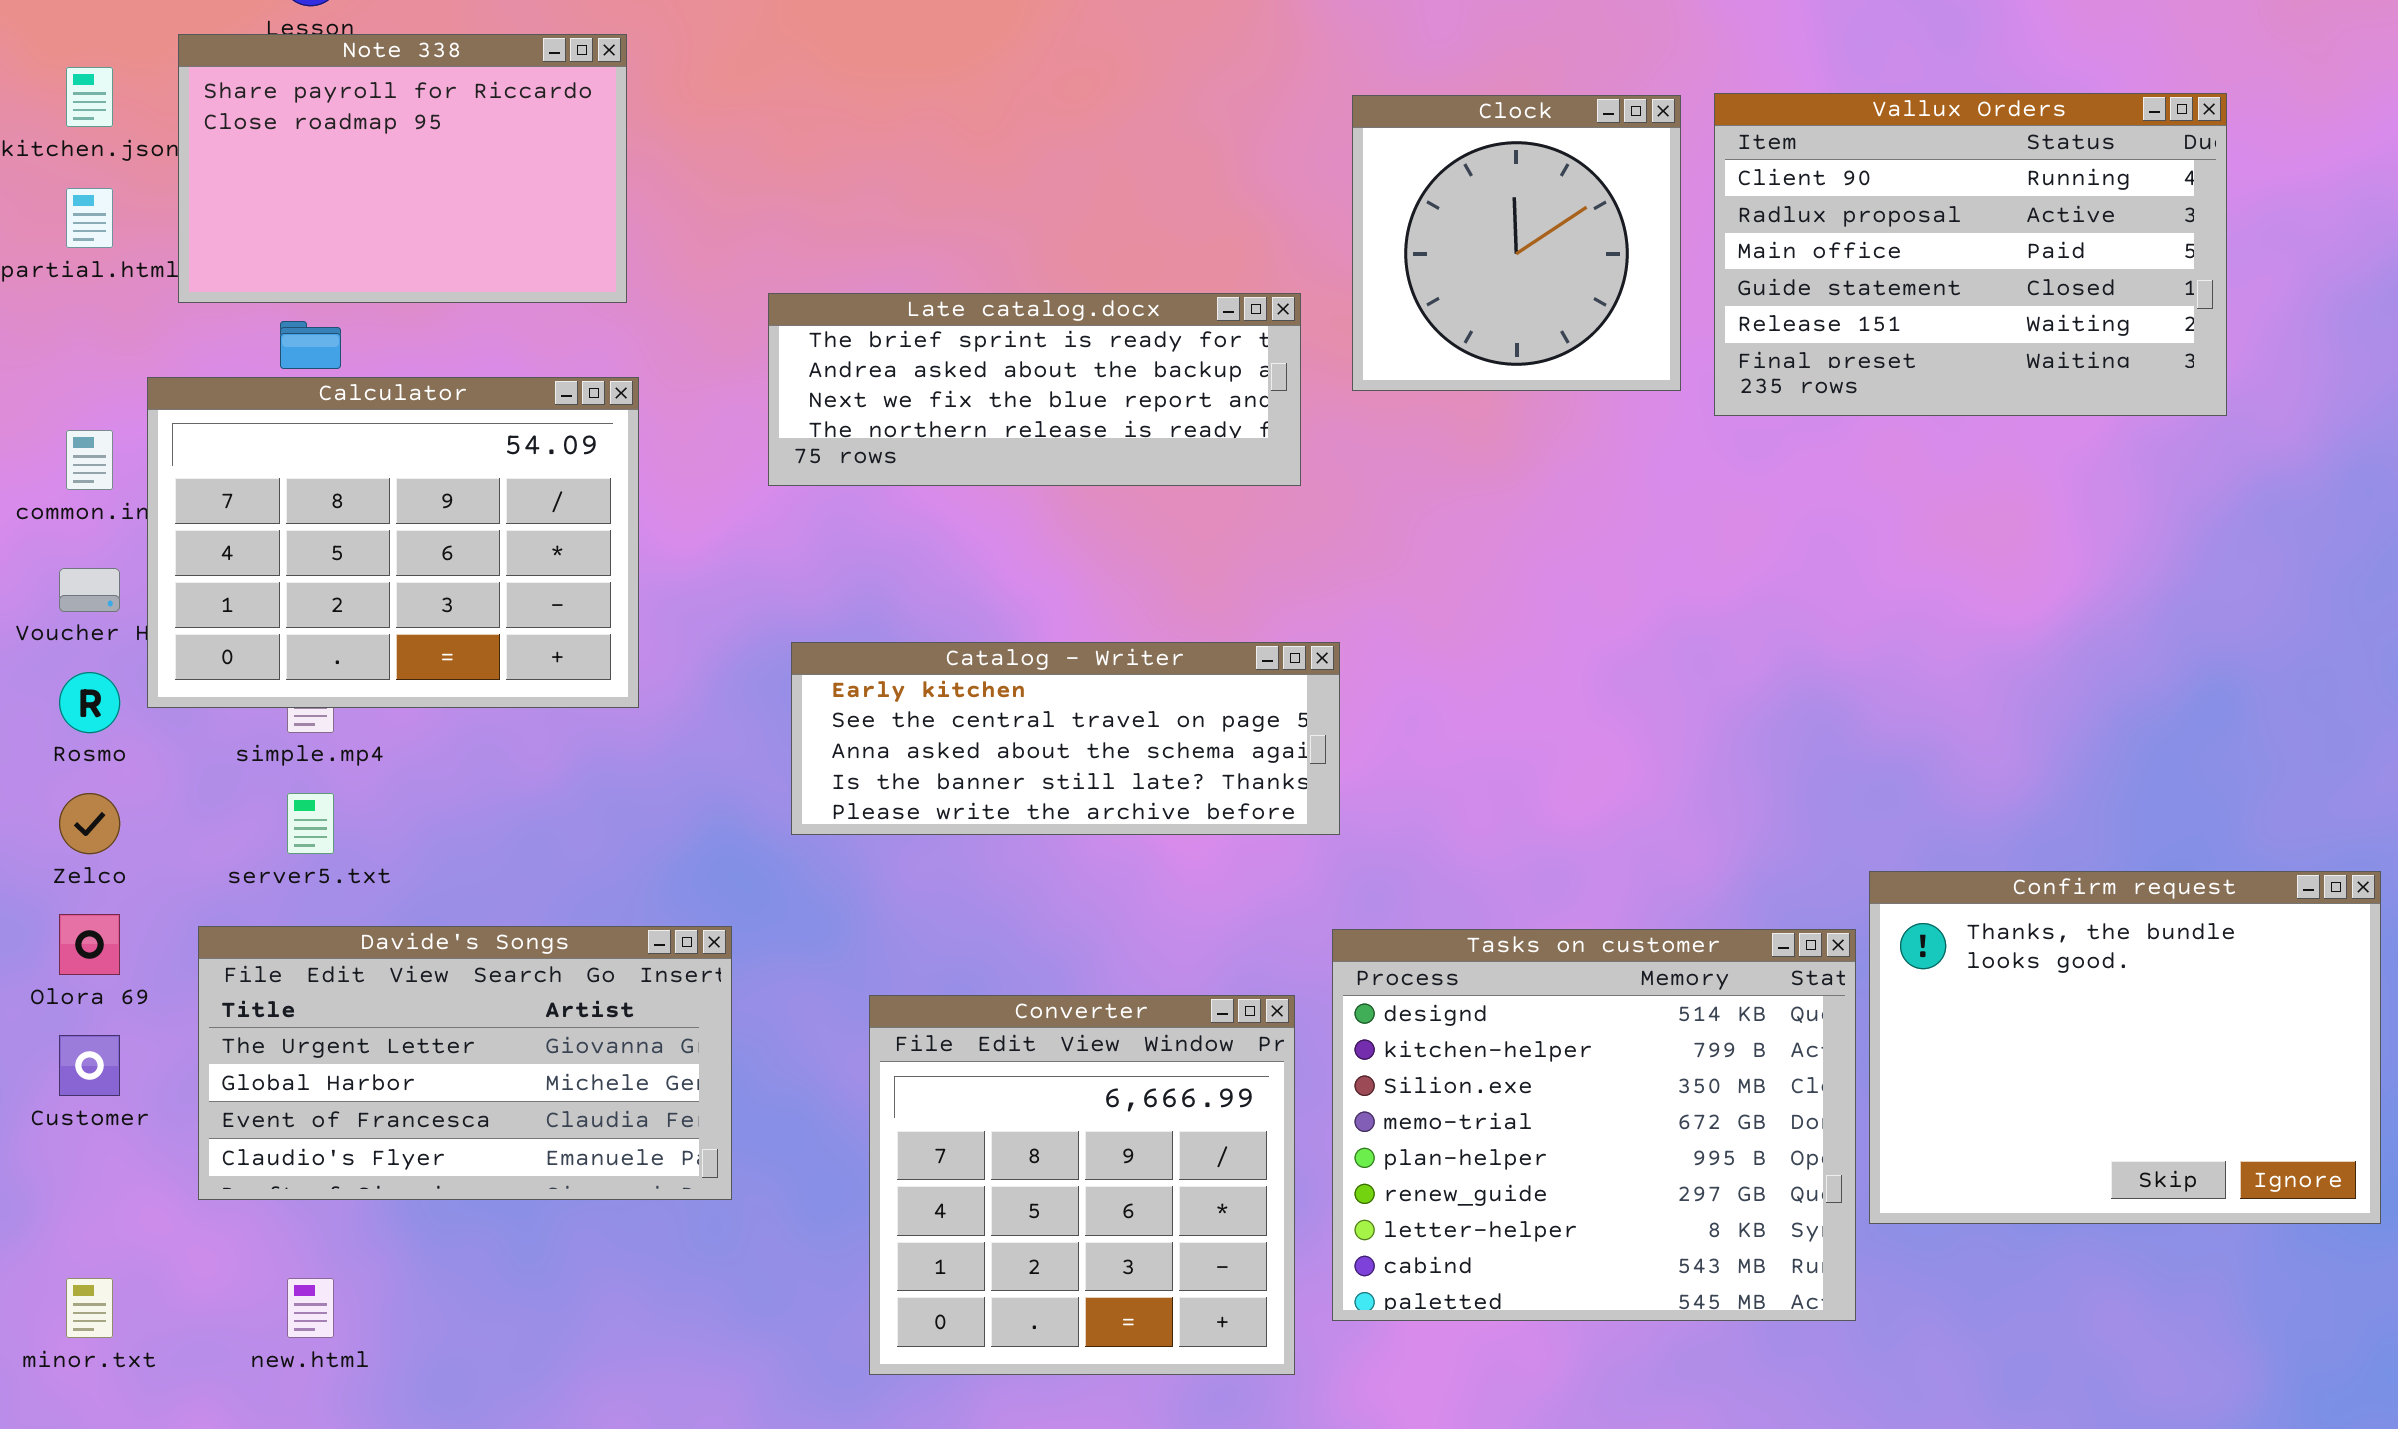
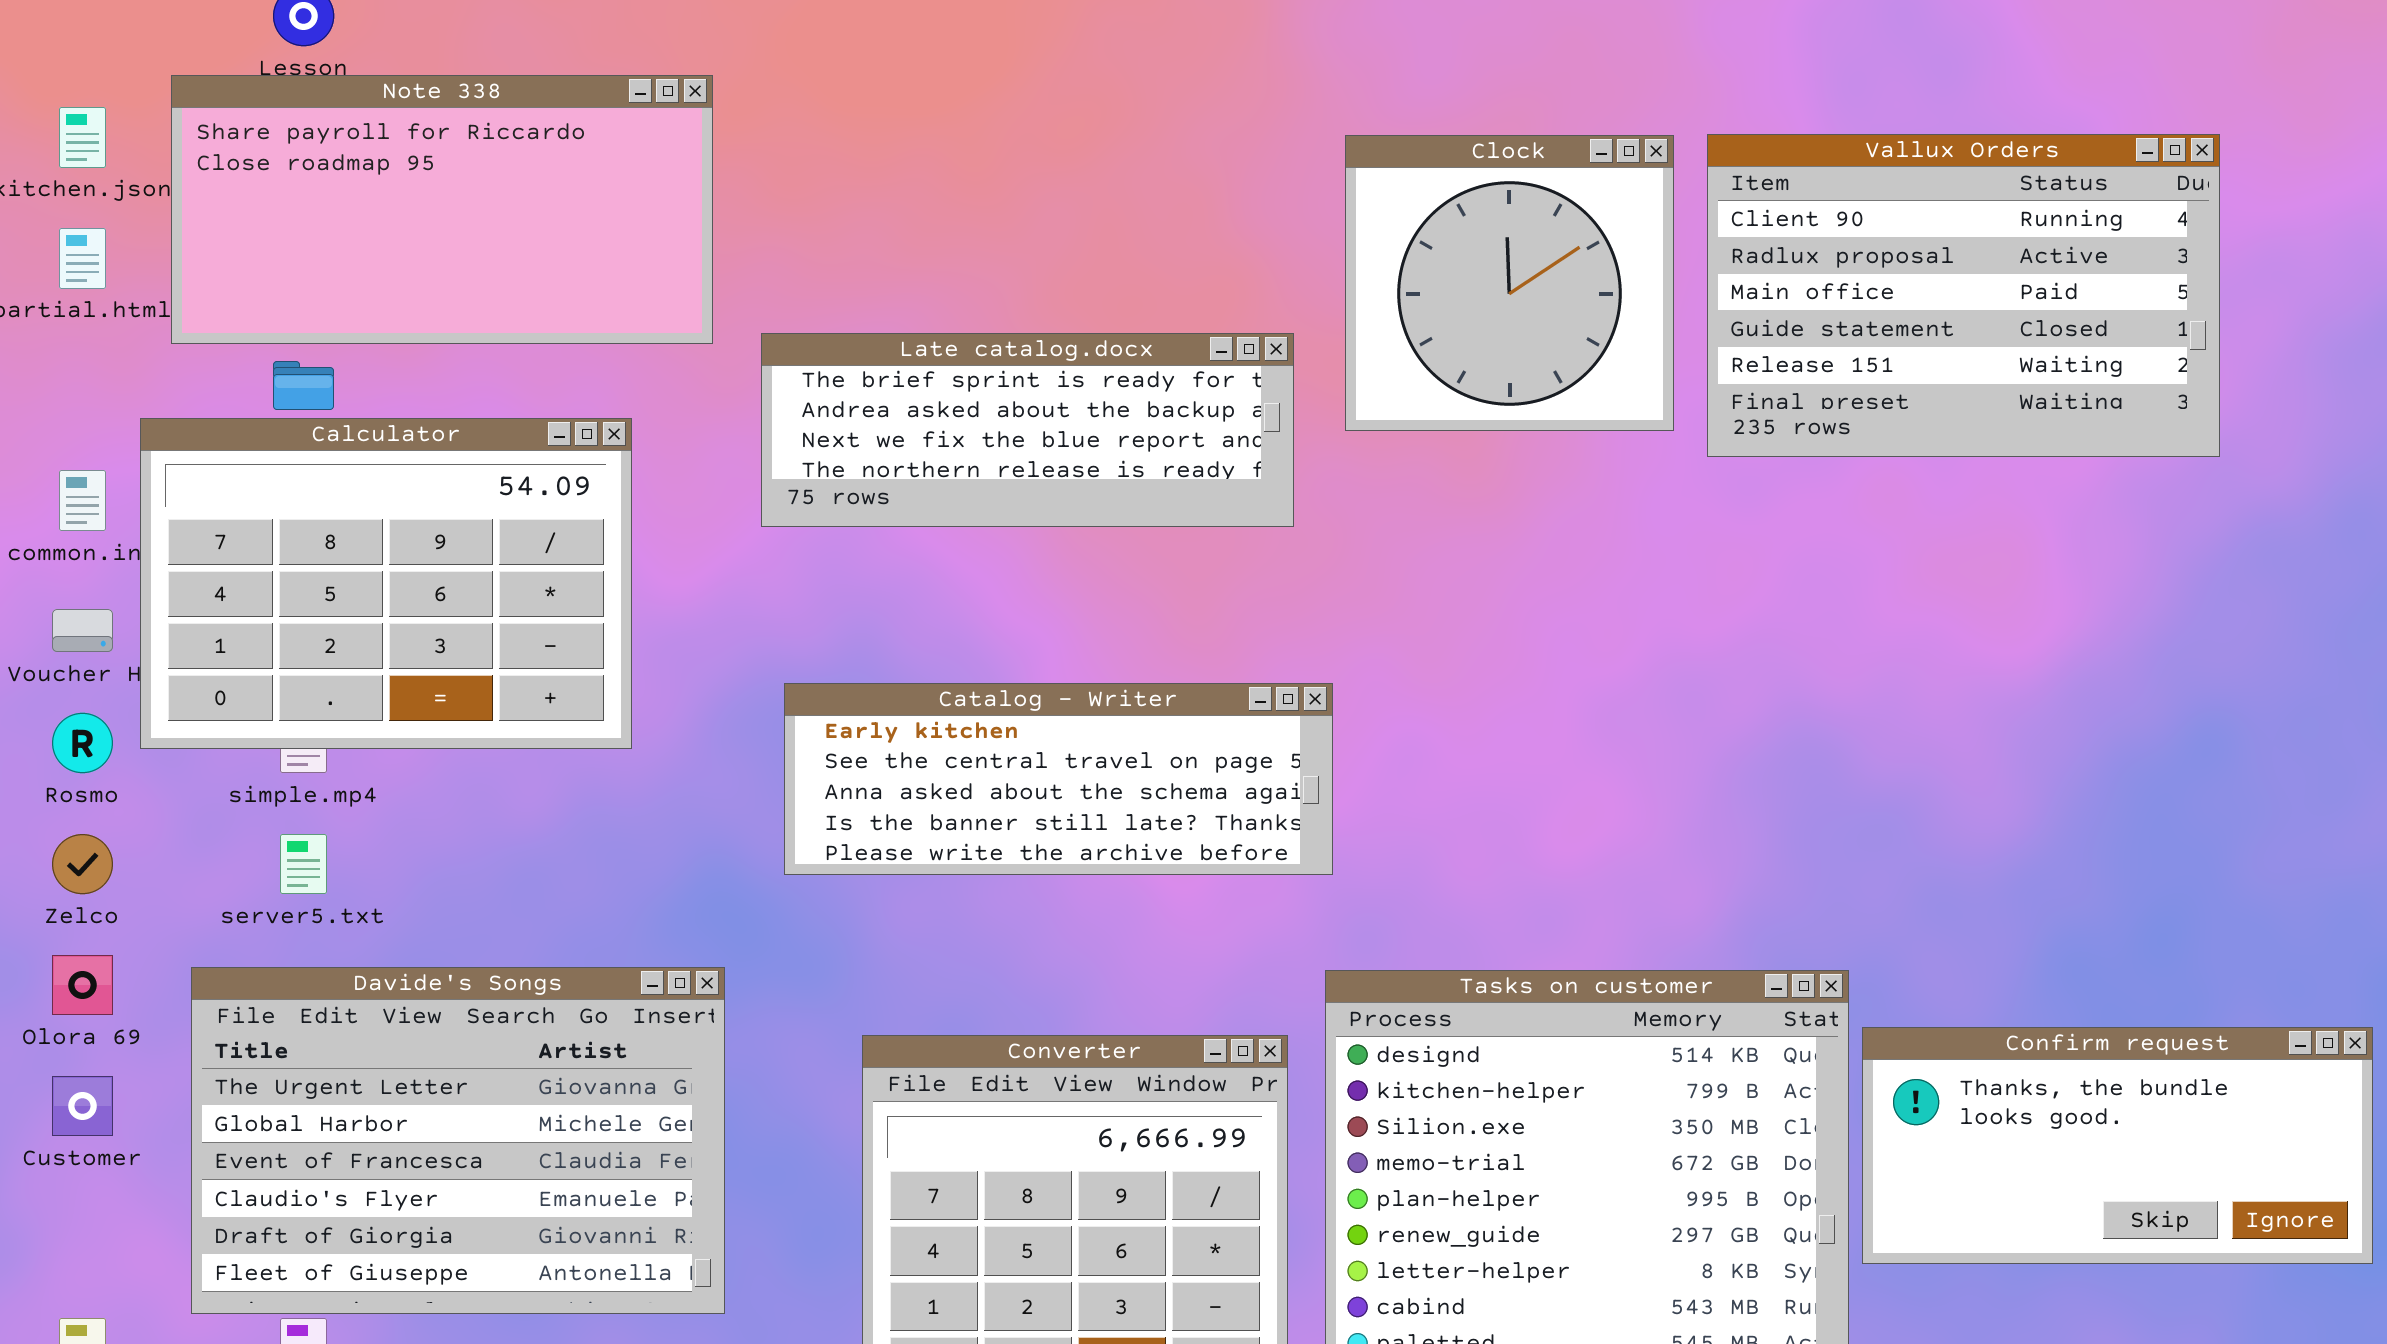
Note 338: [178,34,627,303] -> [171,75,713,344], resized
Confirm request: [1869,871,2381,1224] -> [1862,1027,2373,1264], resized
Davide's Songs: [198,926,732,1200] -> [191,967,725,1314], resized

